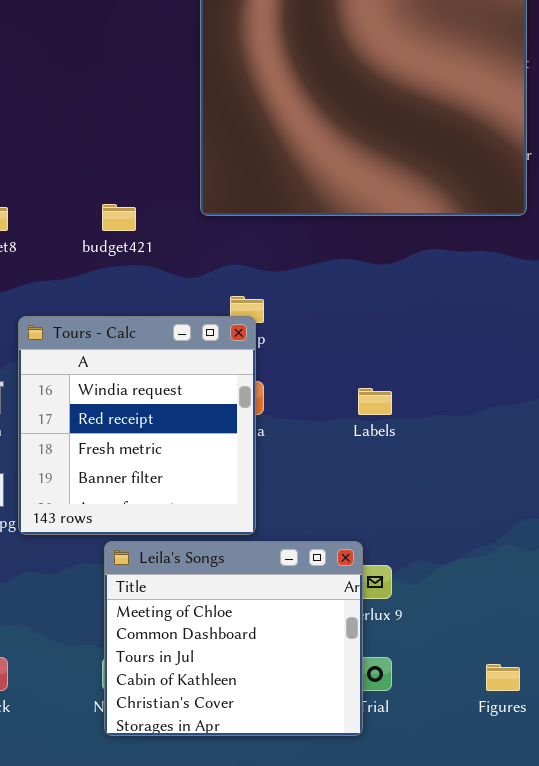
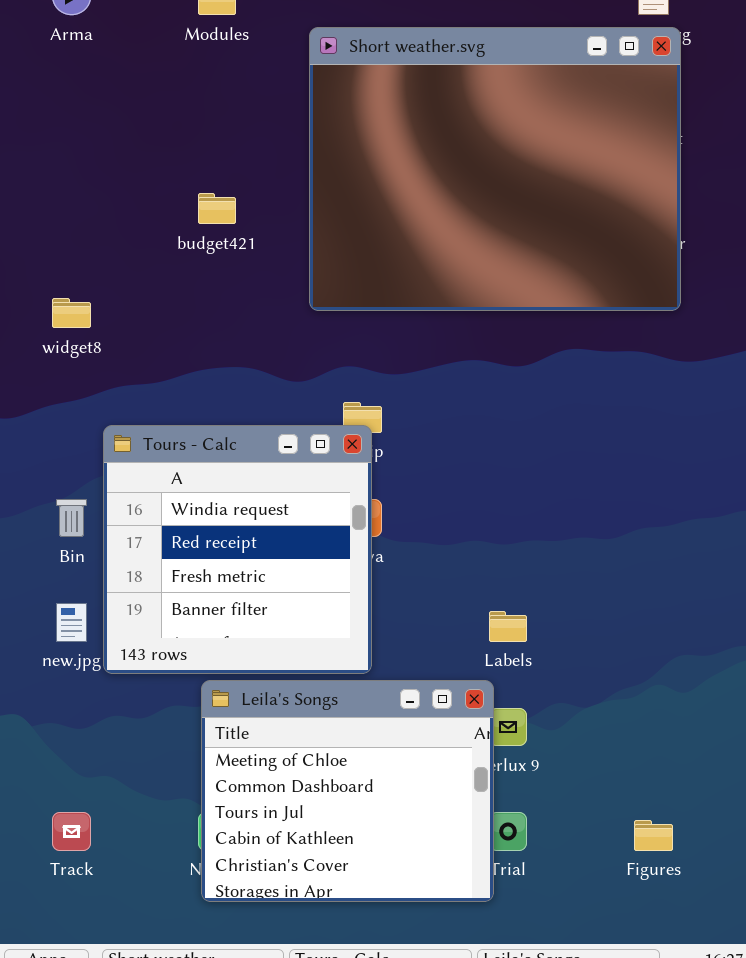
budget421: [102,204,136,231] -> [198,193,236,224], moved
Labels: [358,388,392,415] -> [489,611,527,642], moved

